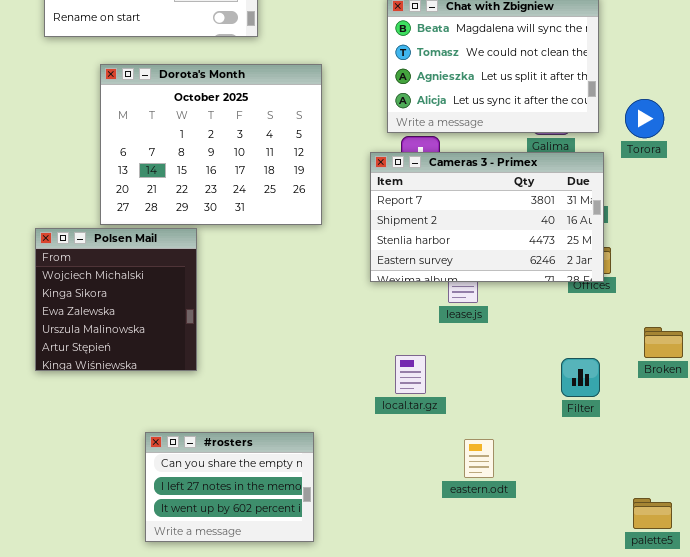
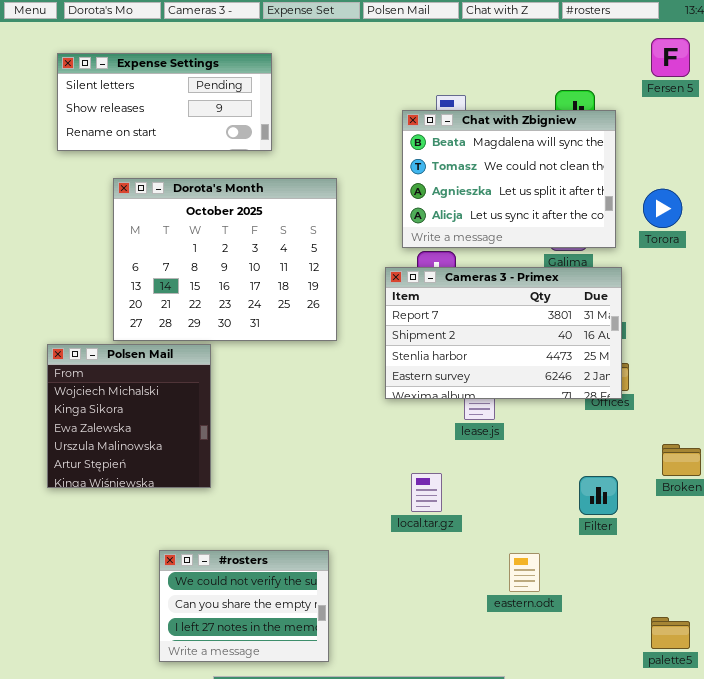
Torora: [625,99,664,138] -> [643,189,682,228], moved
#rosters: [145,432,314,542] -> [159,550,329,662], scrolled up 1 row
eastern.odt: [464,439,494,478] -> [509,553,540,592], moved

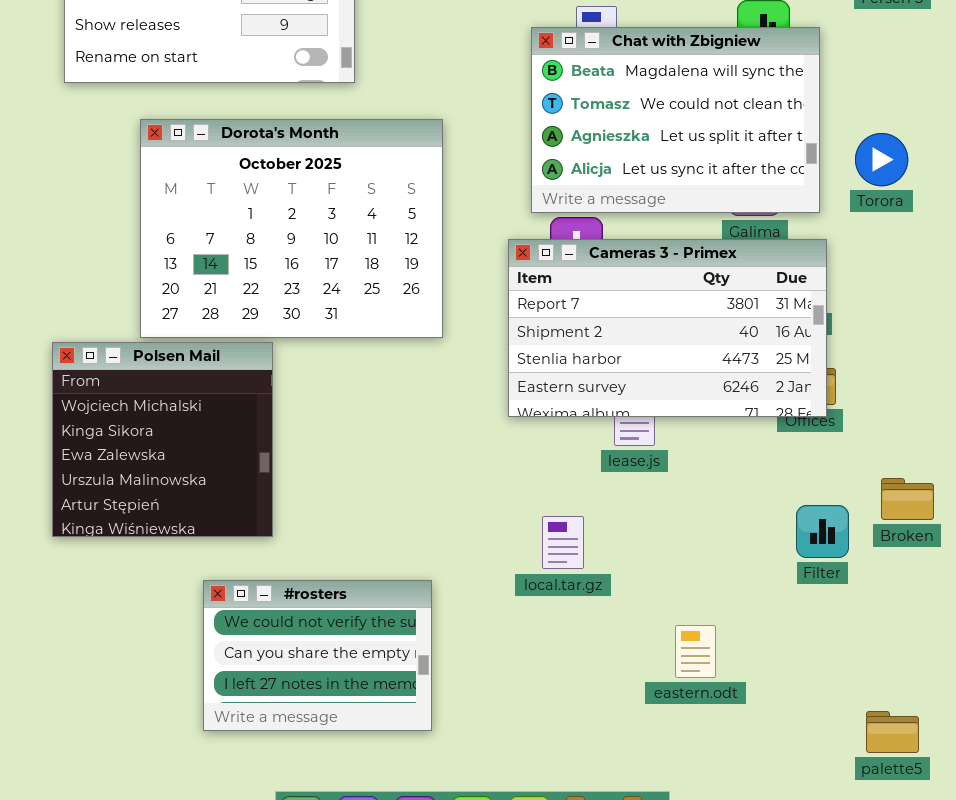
Filter: [579,476,618,515] -> [796,505,849,558], moved
#rosters: [159,550,329,662] -> [203,580,432,731], moved

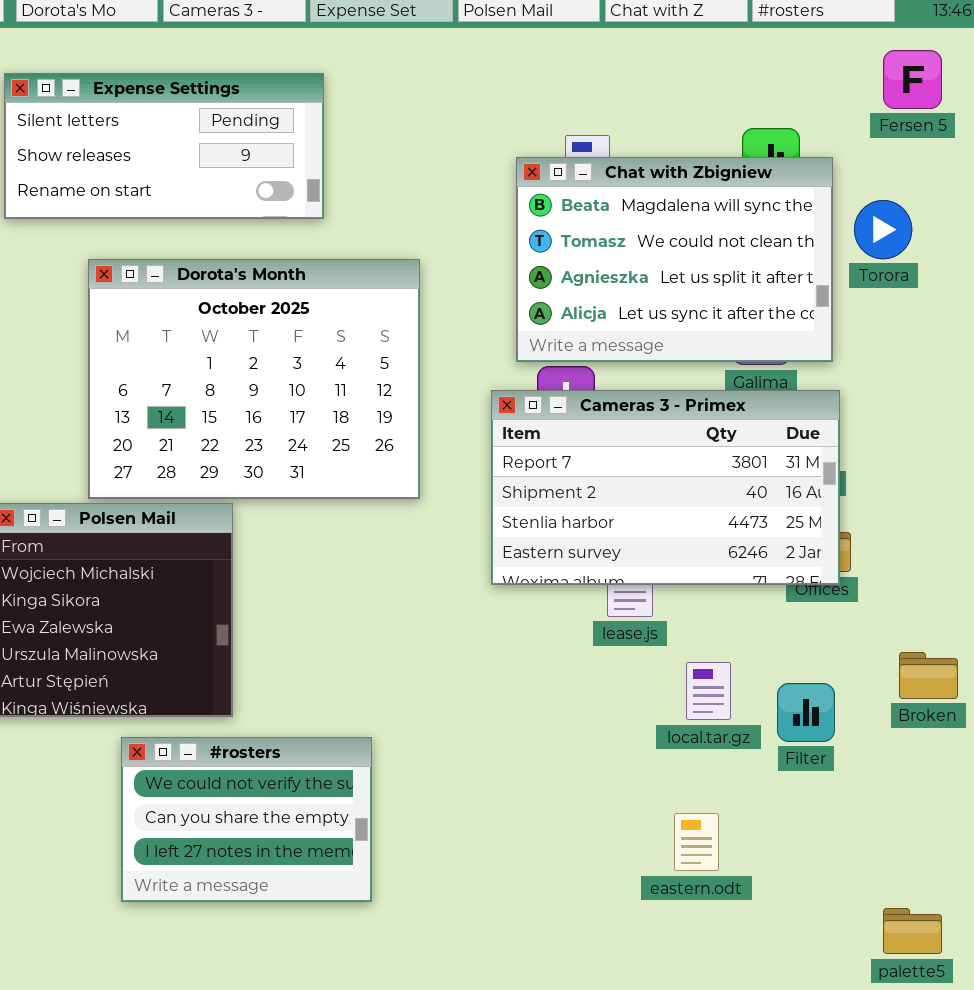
Torora: [855,133,908,186] -> [854,200,912,259], moved
Filter: [796,505,849,558] -> [777,683,835,742], moved
local.tar.gz: [542,516,584,569] -> [686,662,731,720], moved
#rosters: [203,580,432,731] -> [121,737,372,902], moved

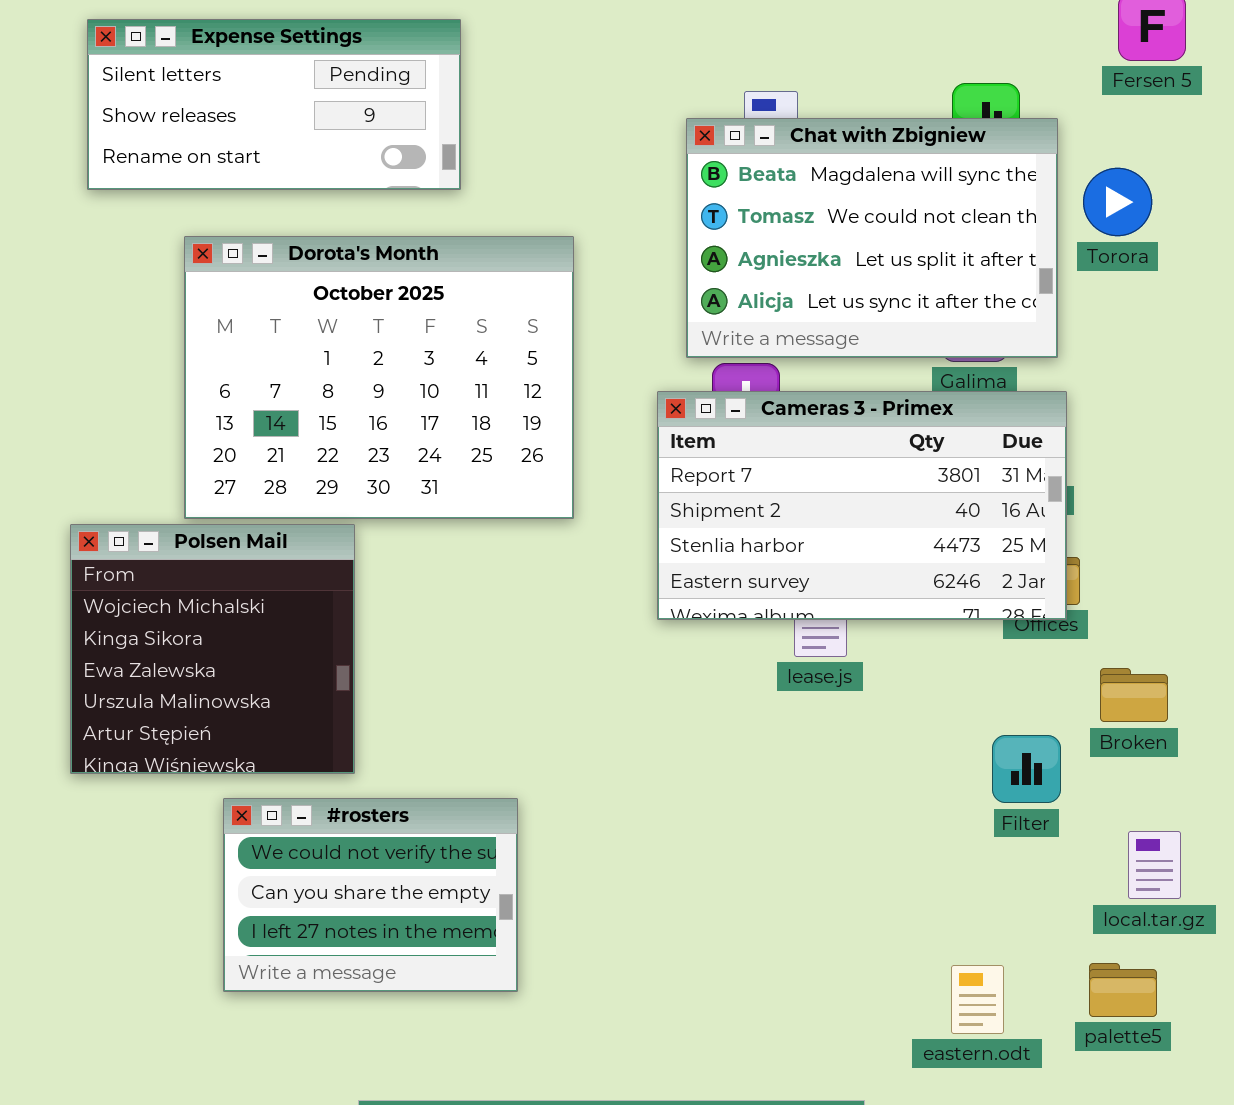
Broken: [899,652,958,699] -> [1100,668,1168,722], moved
local.tar.gz: [686,662,731,720] -> [1128,831,1181,899], moved
eastern.odt: [674,813,719,871] -> [951,965,1004,1034], moved
palette5: [883,908,942,954] -> [1089,963,1157,1017], moved

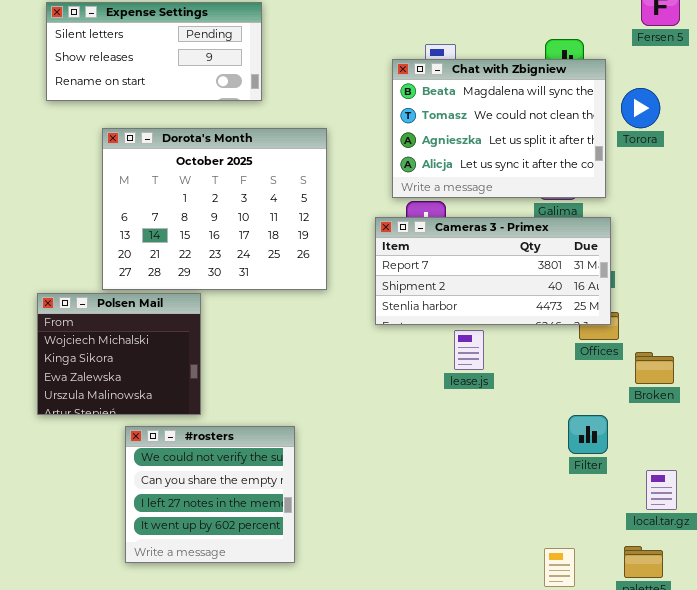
Cameras 3 - Primex: [657,391,1067,620] -> [375,217,611,325], resized
Polsen Mail: [70,524,355,774] -> [37,293,201,415], resized
Broken: [1100,668,1168,722] -> [635,352,674,384], moved
#rosters: [223,798,518,992] -> [125,426,295,563], resized

